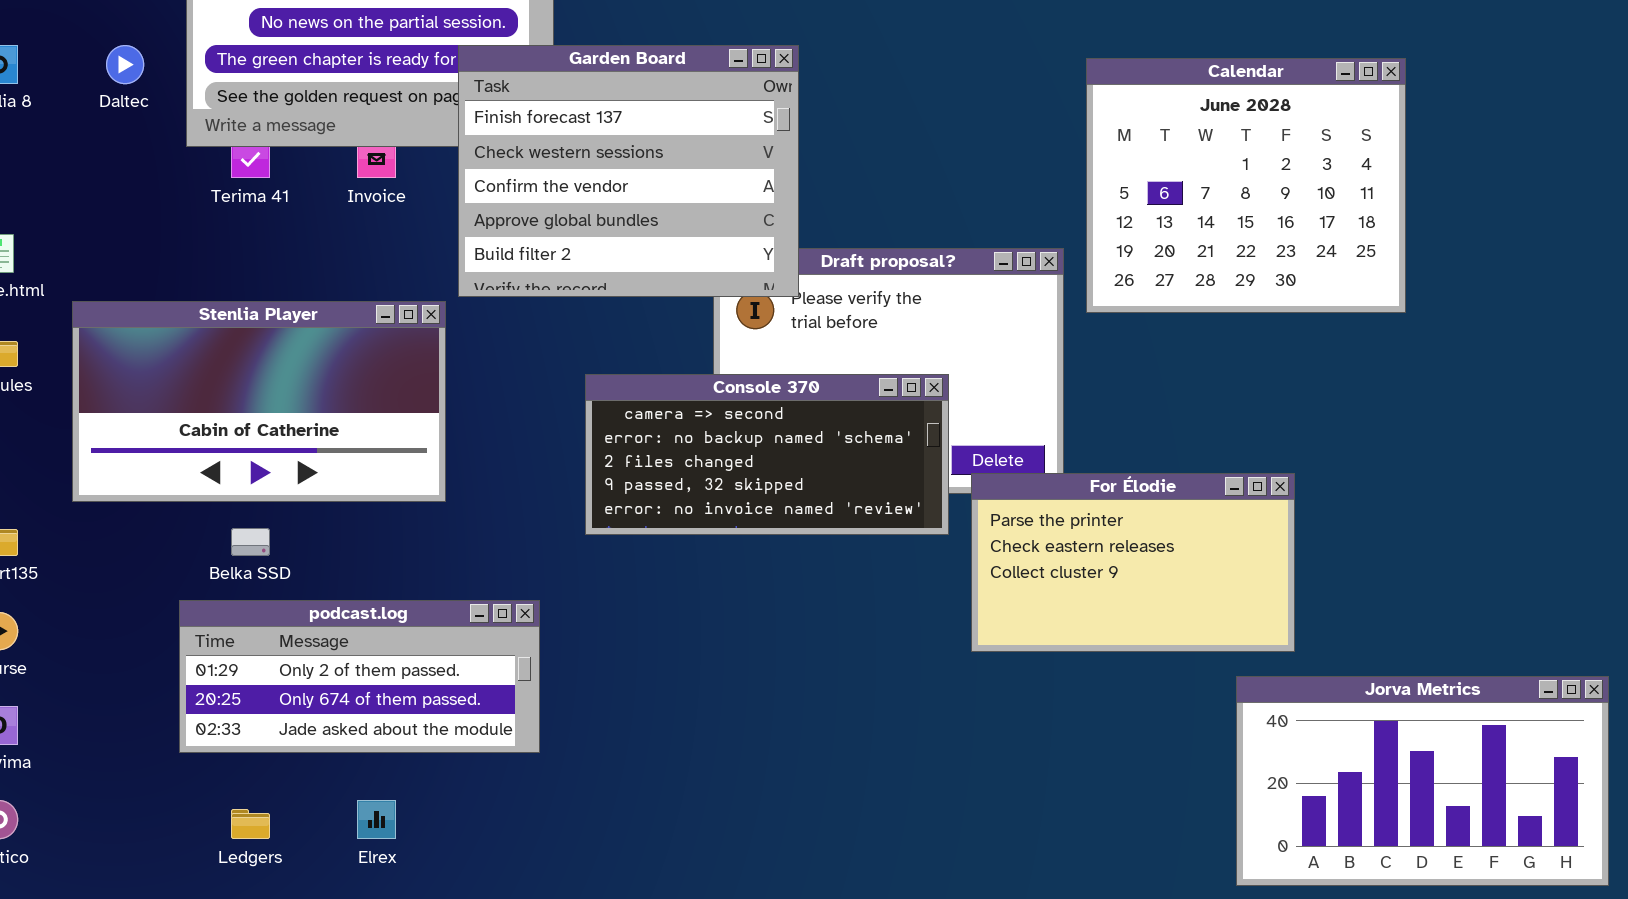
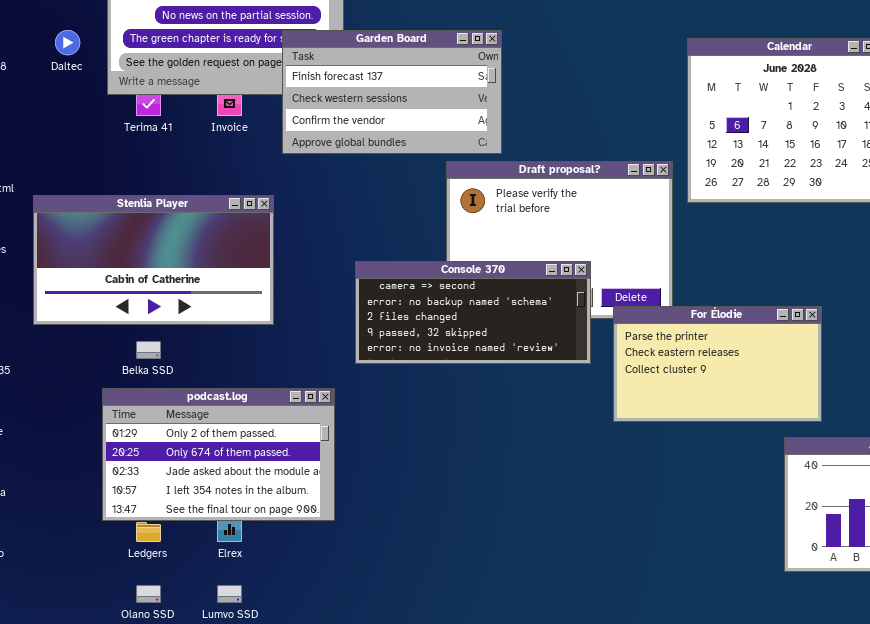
Garden Board: [458,45,799,297] -> [282,30,502,154], resized
Console 370: [585,374,949,535] -> [355,261,591,364], moved
podcast.log: [179,600,540,753] -> [102,388,335,521], resized

